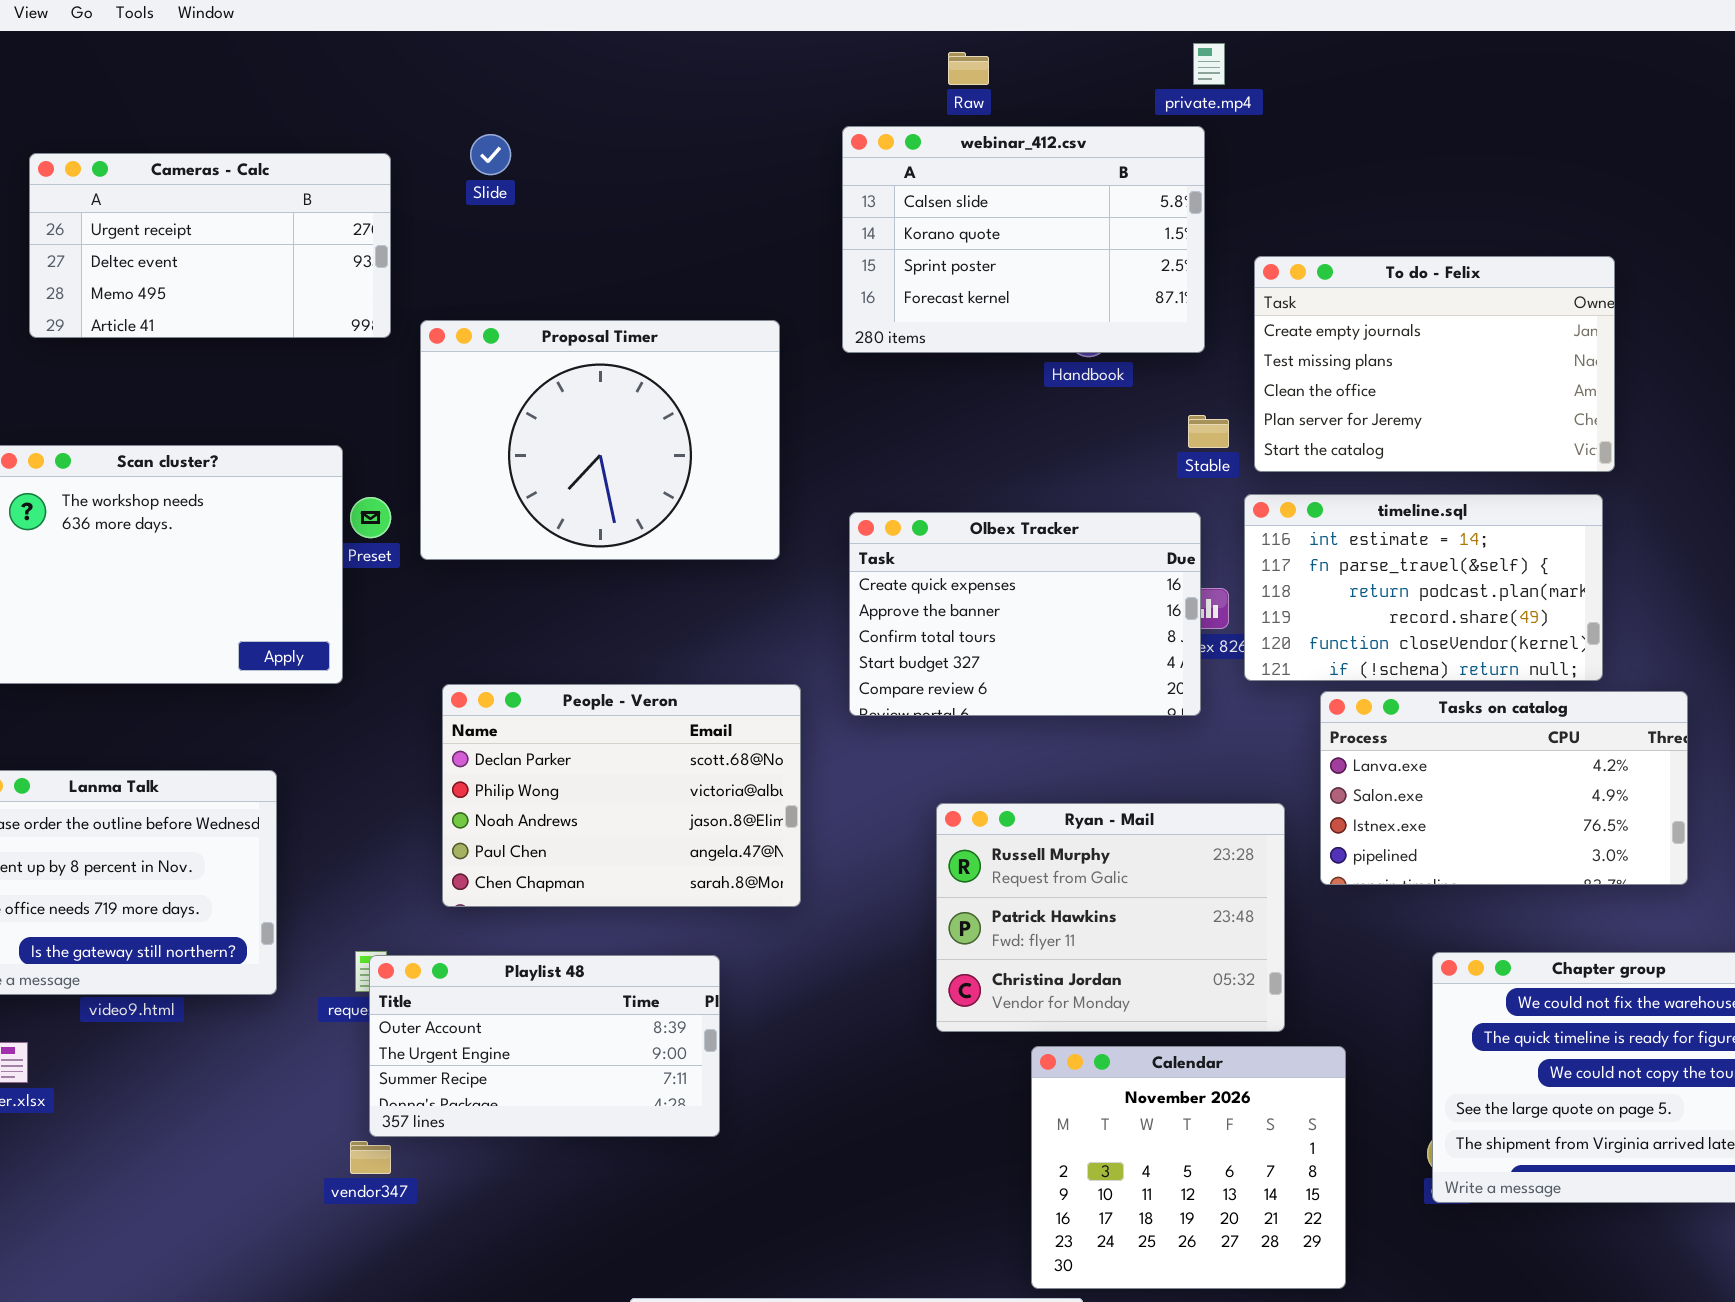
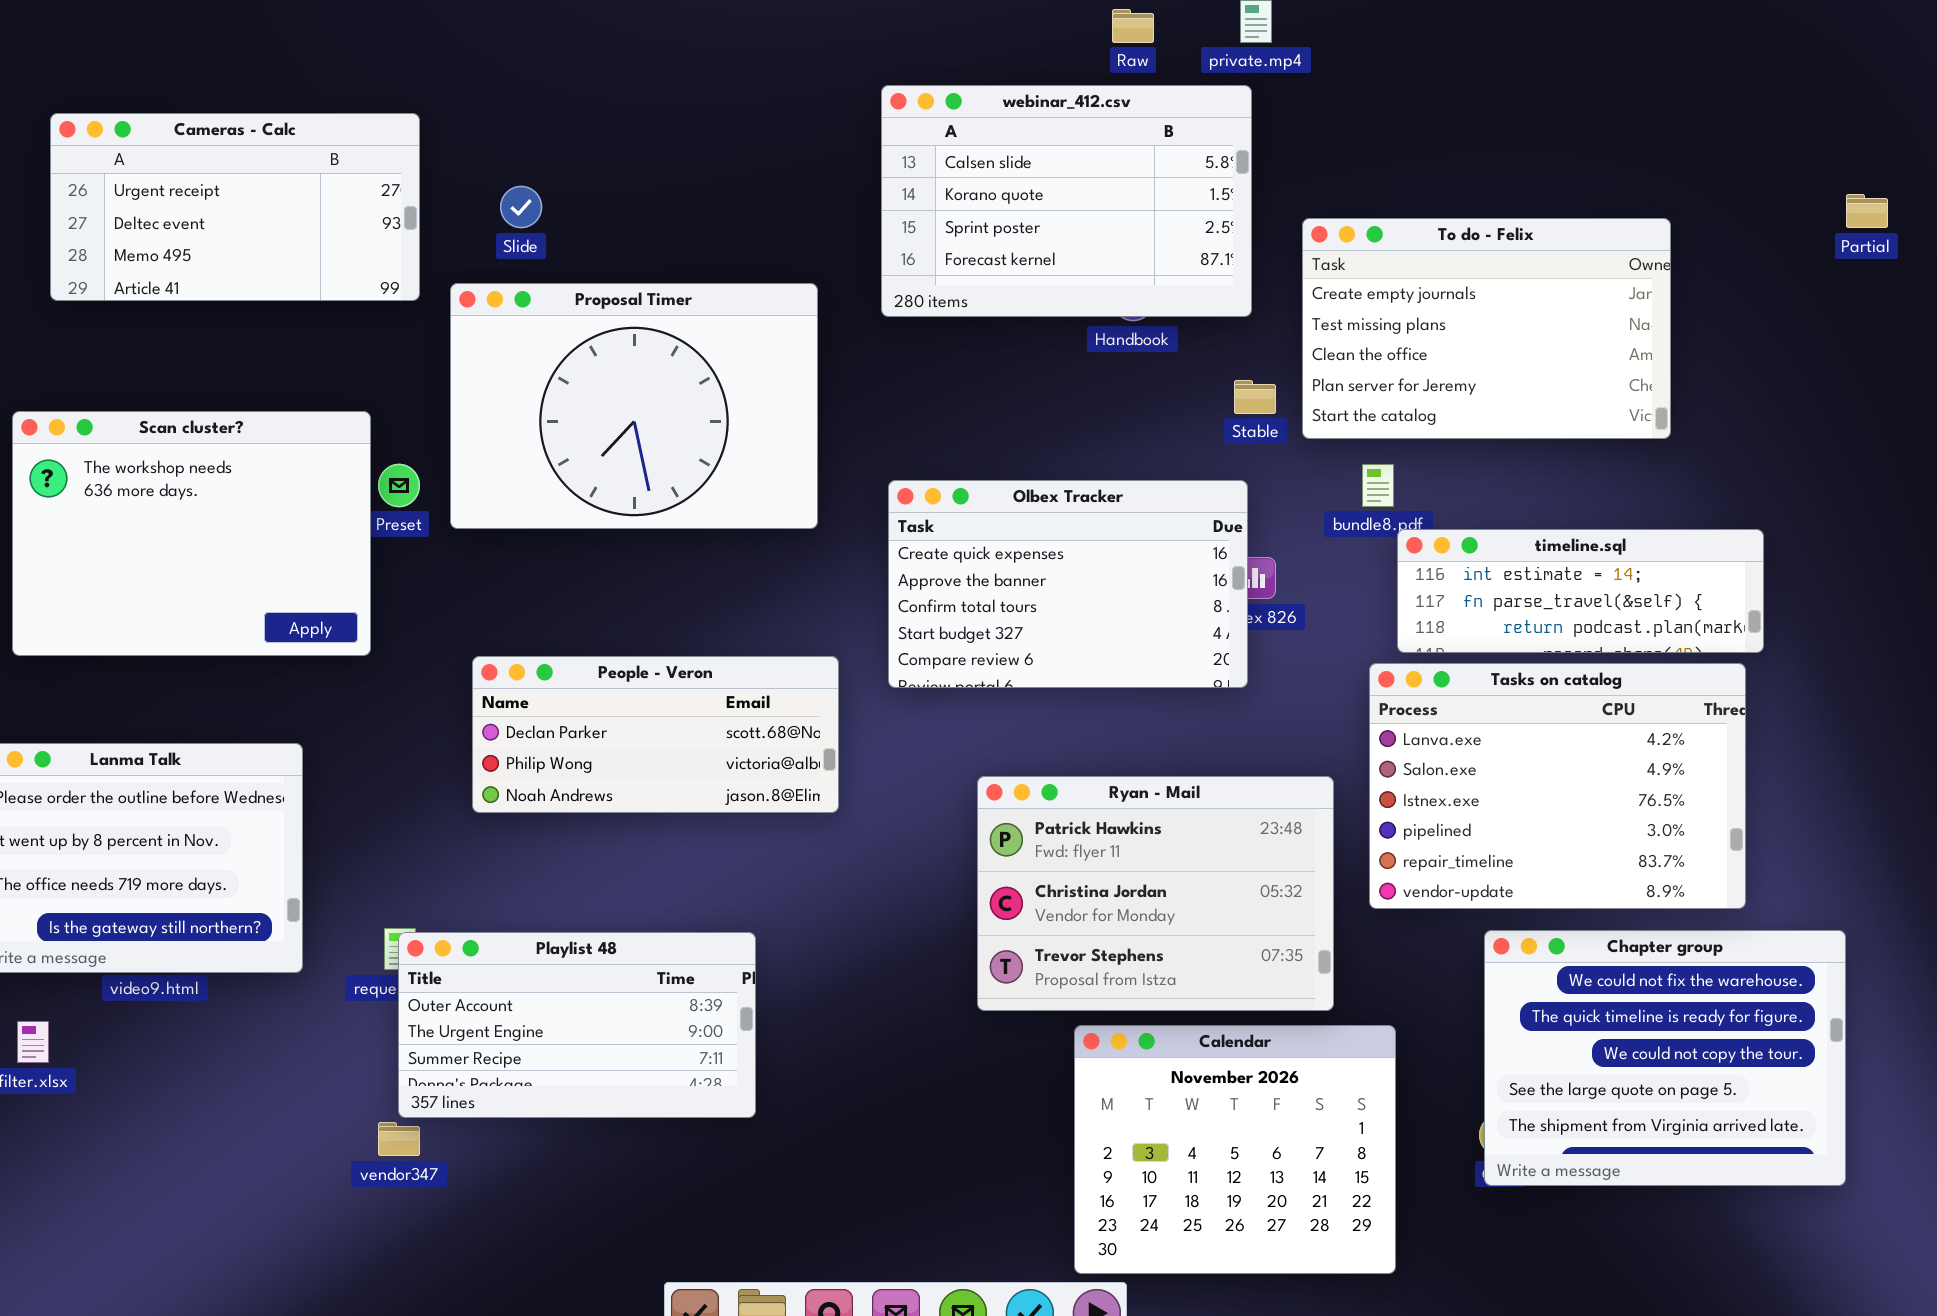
Raw: [948,52,989,85] -> [1112,9,1154,43], moved
Slide: [470,134,511,175] -> [500,186,542,228], moved
timeline.sql: [1244,494,1603,681] -> [1397,529,1764,653], moved, resized
People - Veron: [442,684,801,907] -> [472,656,839,813], resized
Tasks on catalog: [1320,691,1688,885] -> [1369,663,1746,909], resized
Ryan - Mail: [936,803,1285,1032] -> [977,776,1334,1011], scrolled down 1 row

